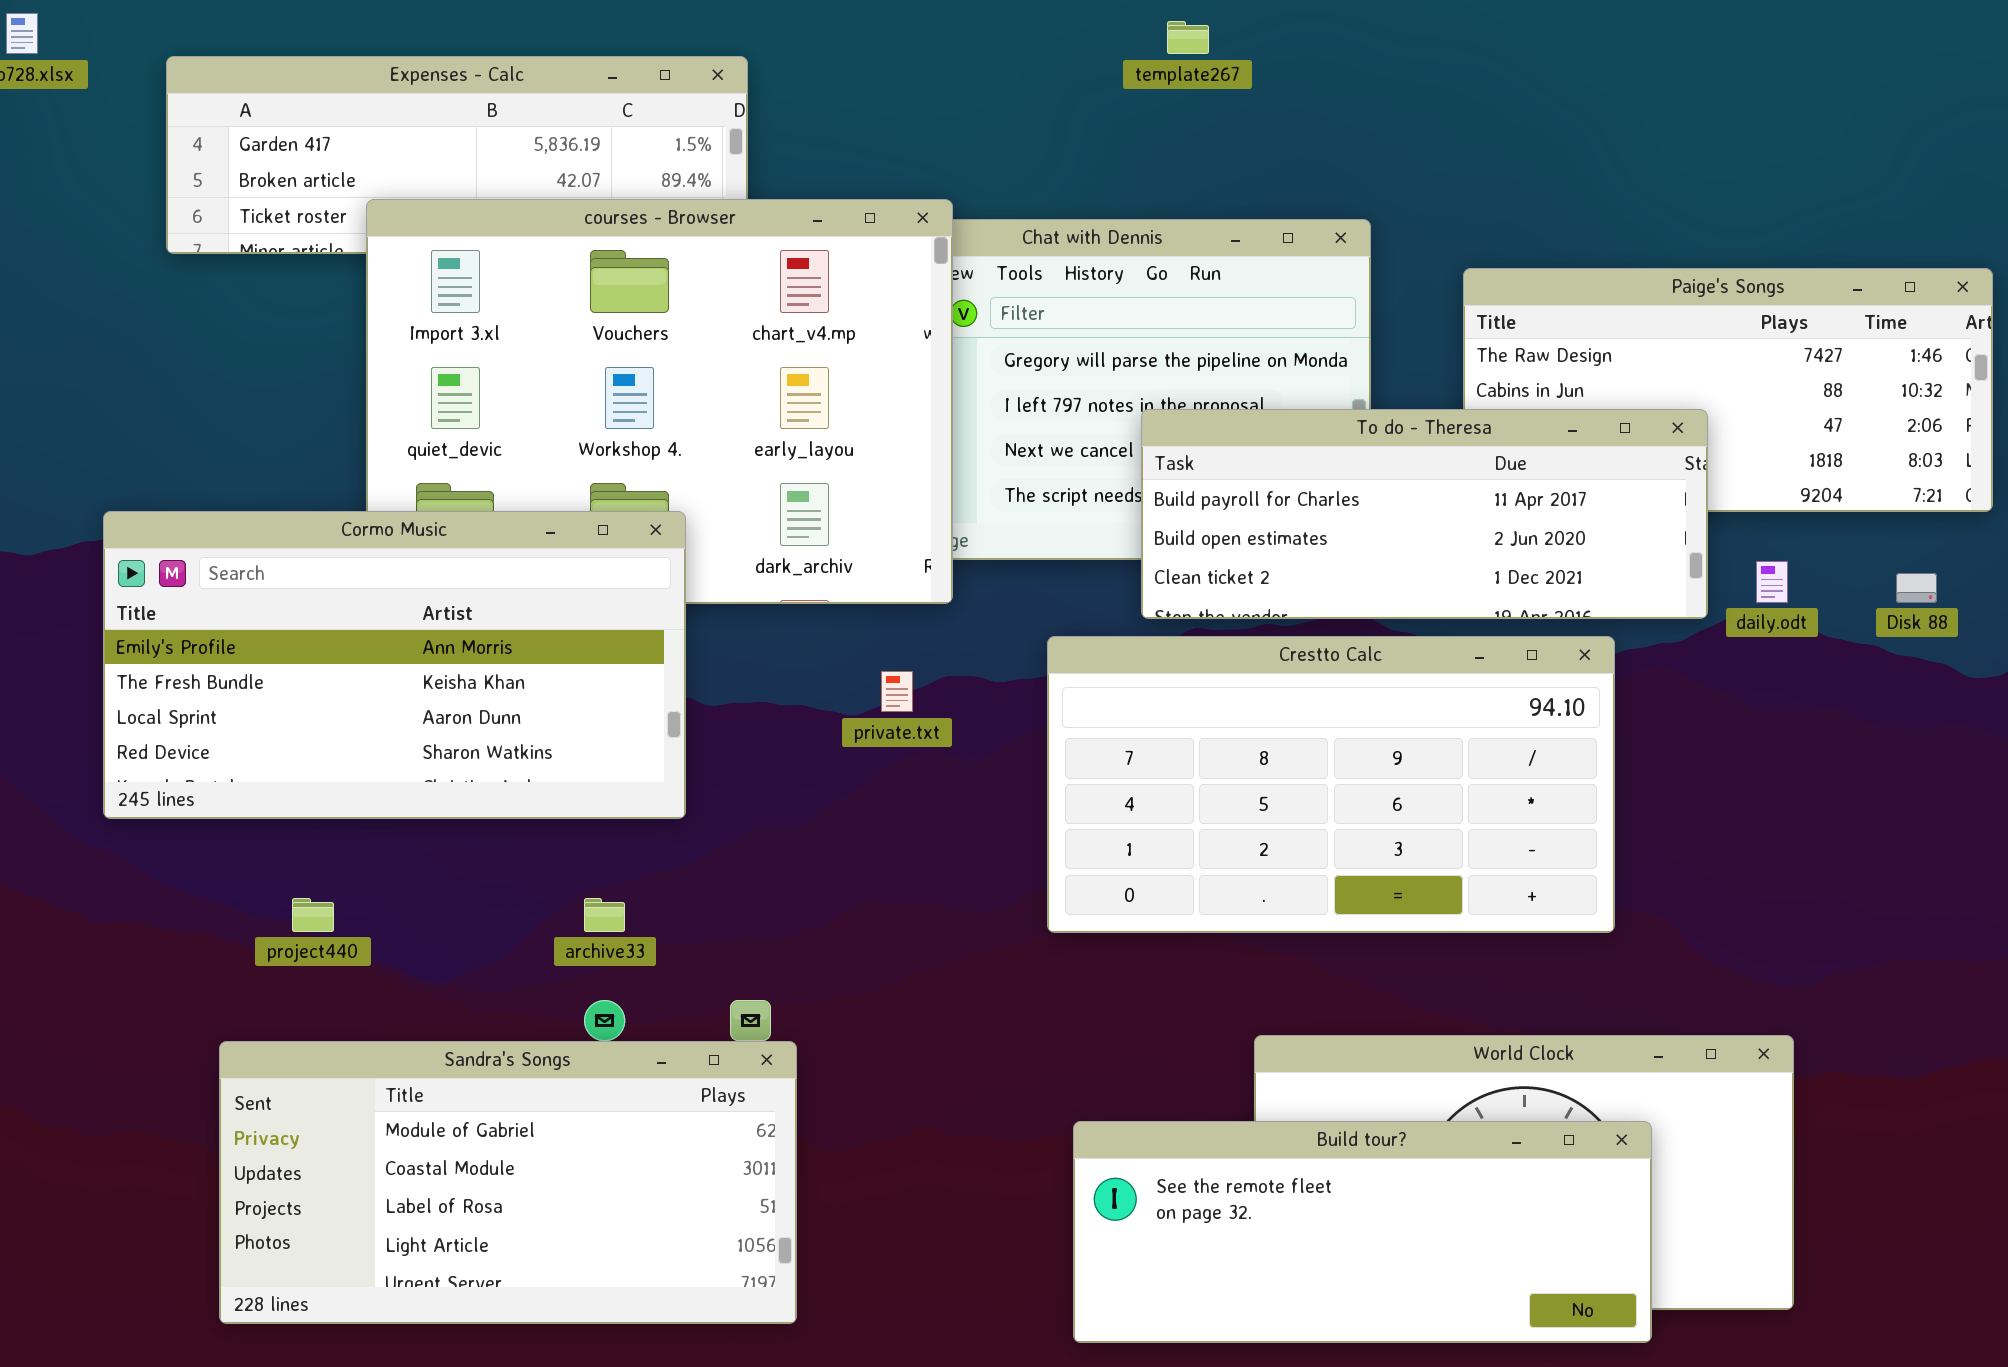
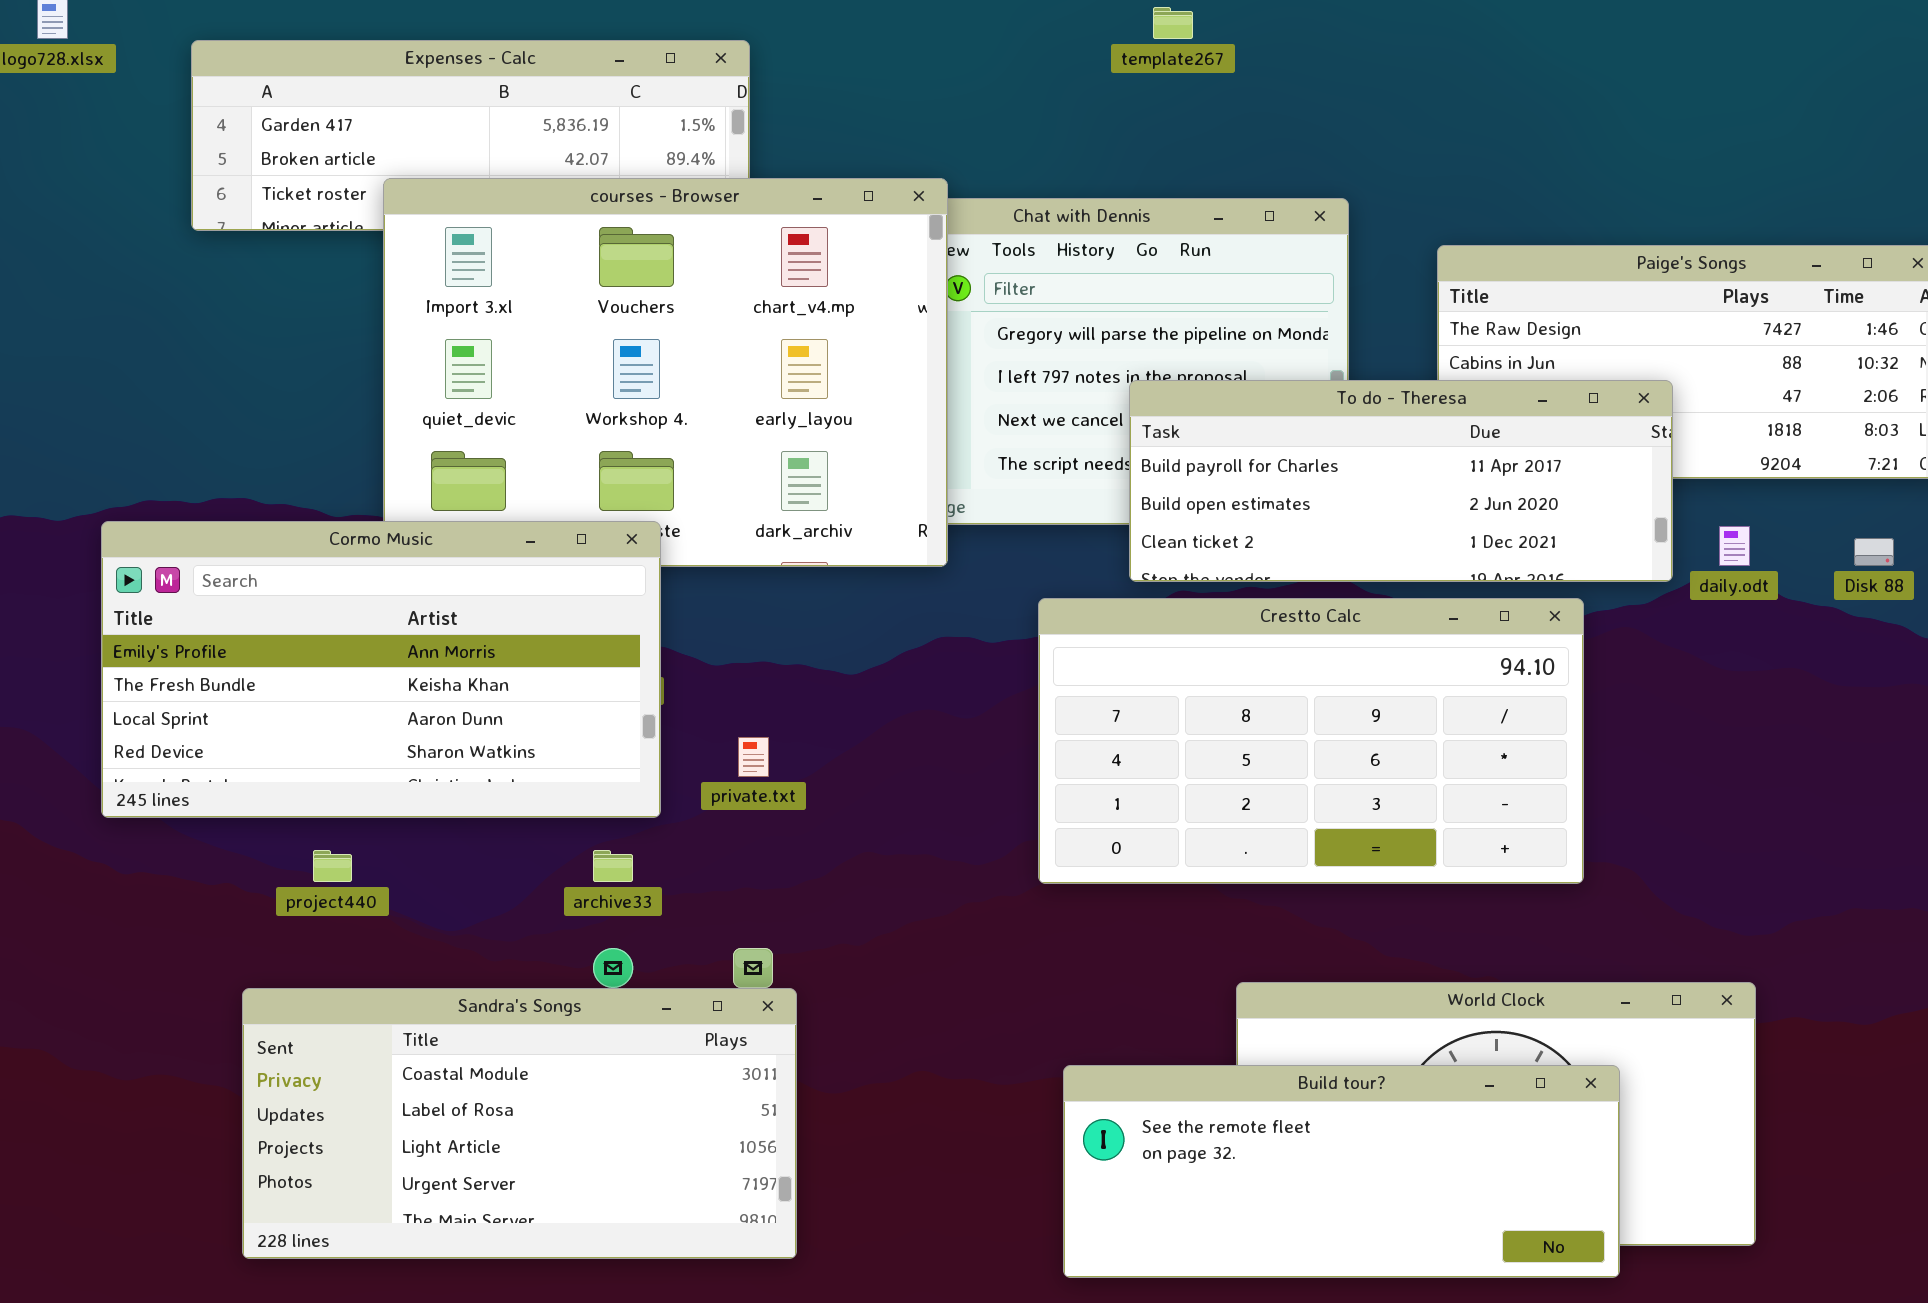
Cormo Music: [103,511,686,819] -> [101,521,661,818], moved
private.txt: [881,671,913,712] -> [738,737,769,777], moved
Sandra's Songs: [219,1041,797,1324] -> [242,988,797,1259], scrolled down 1 row

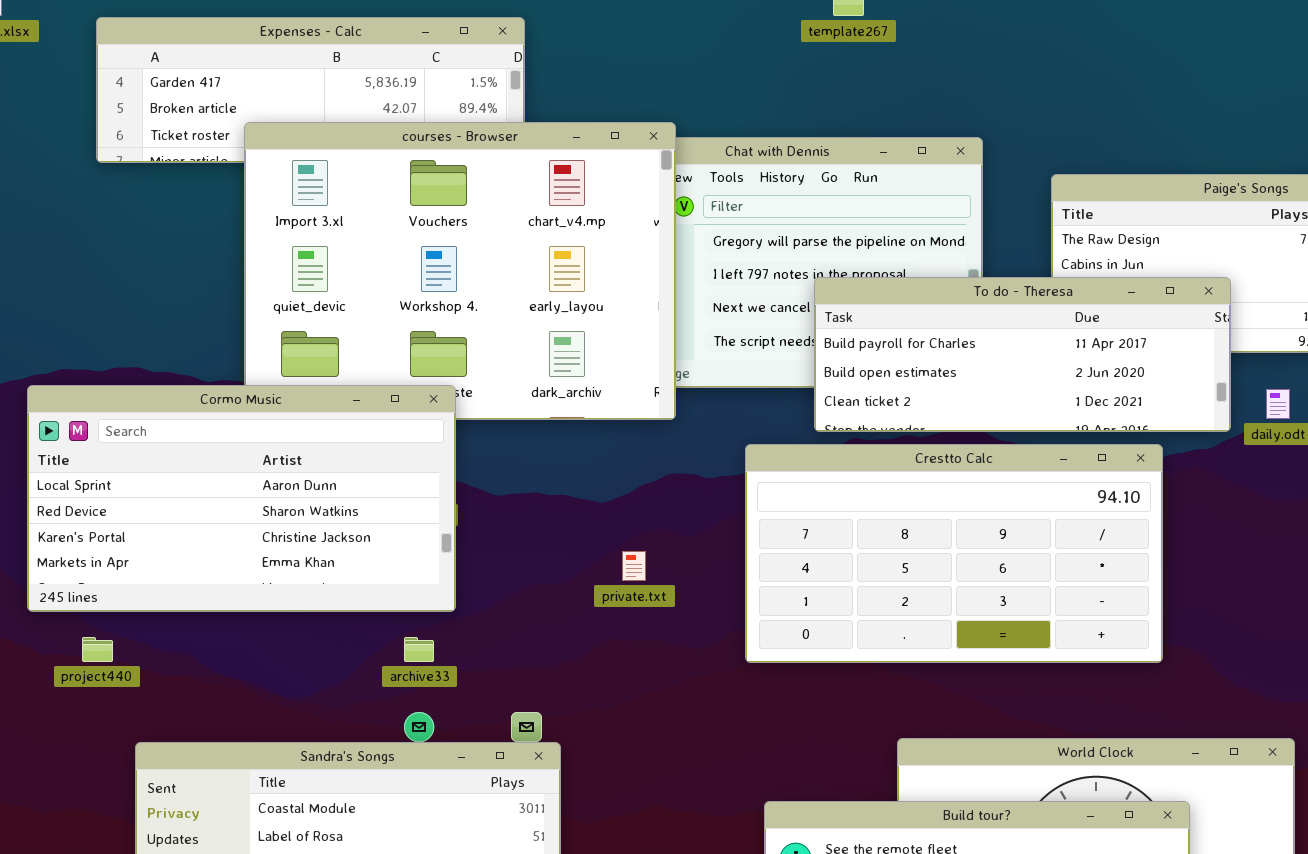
Cormo Music: [101,521,661,818] -> [27,385,456,612], scrolled down 2 rows
private.txt: [738,737,769,777] -> [622,551,646,581], moved
project440: [313,850,352,882] -> [82,637,113,662], moved

